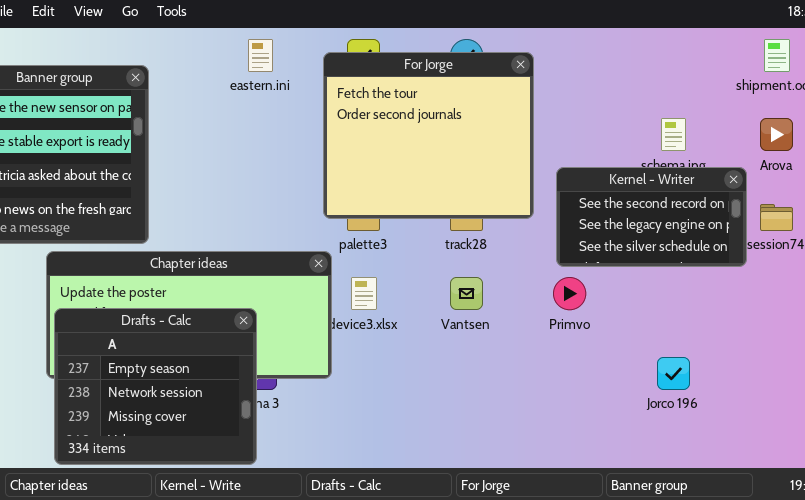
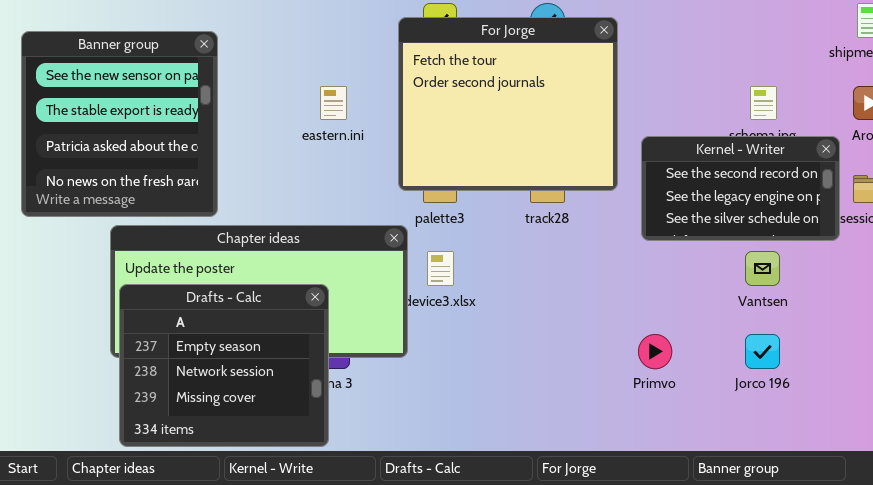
eastern.ini: [248,39,273,72] -> [320,86,347,120], moved
Vantsen: [450,277,483,310] -> [745,251,780,286], moved
Primvo: [553,277,586,310] -> [638,334,672,369], moved

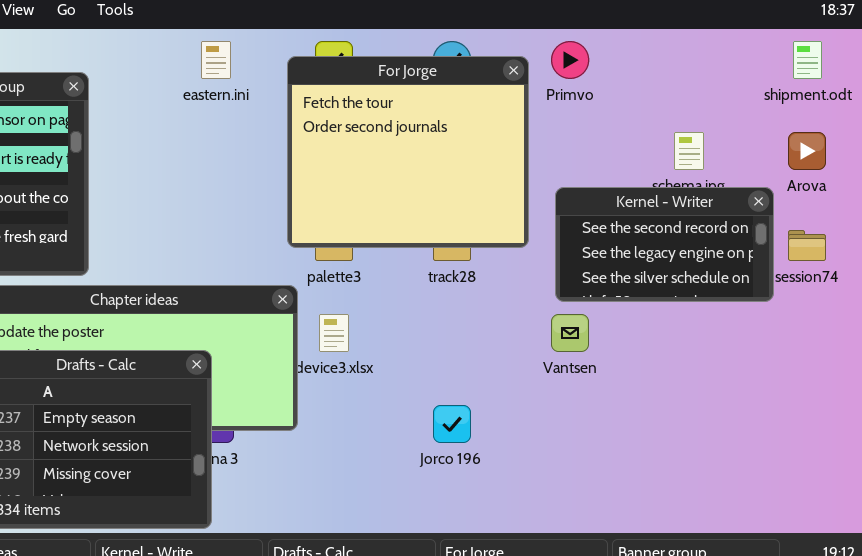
eastern.ini: [320,86,347,120] -> [201,41,231,79], moved
Vantsen: [745,251,780,286] -> [551,314,589,352], moved
Primvo: [638,334,672,369] -> [551,41,589,79], moved
Jorco 196: [745,334,780,369] -> [433,405,471,443], moved

